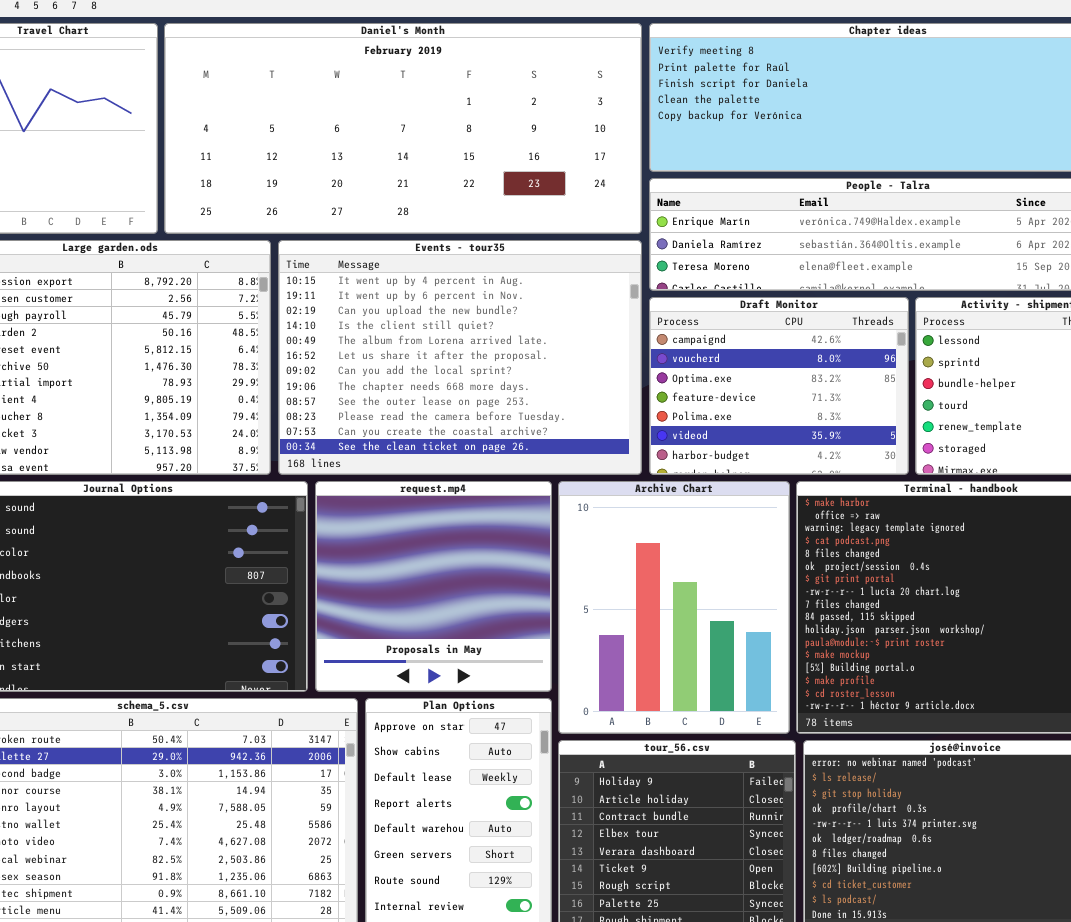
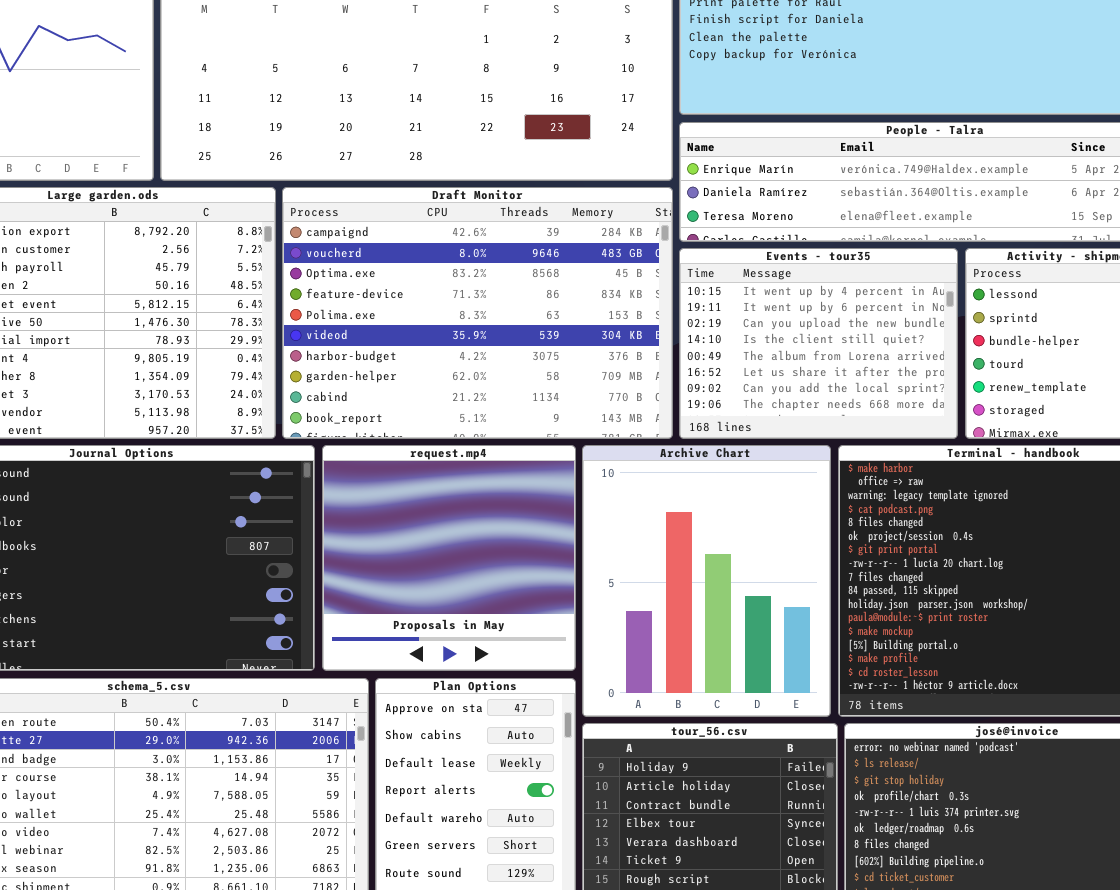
Events - tour35: [278,240,642,475] -> [679,248,958,439], moved, resized
Draft Monitor: [649,297,909,475] -> [282,187,673,439], moved, resized

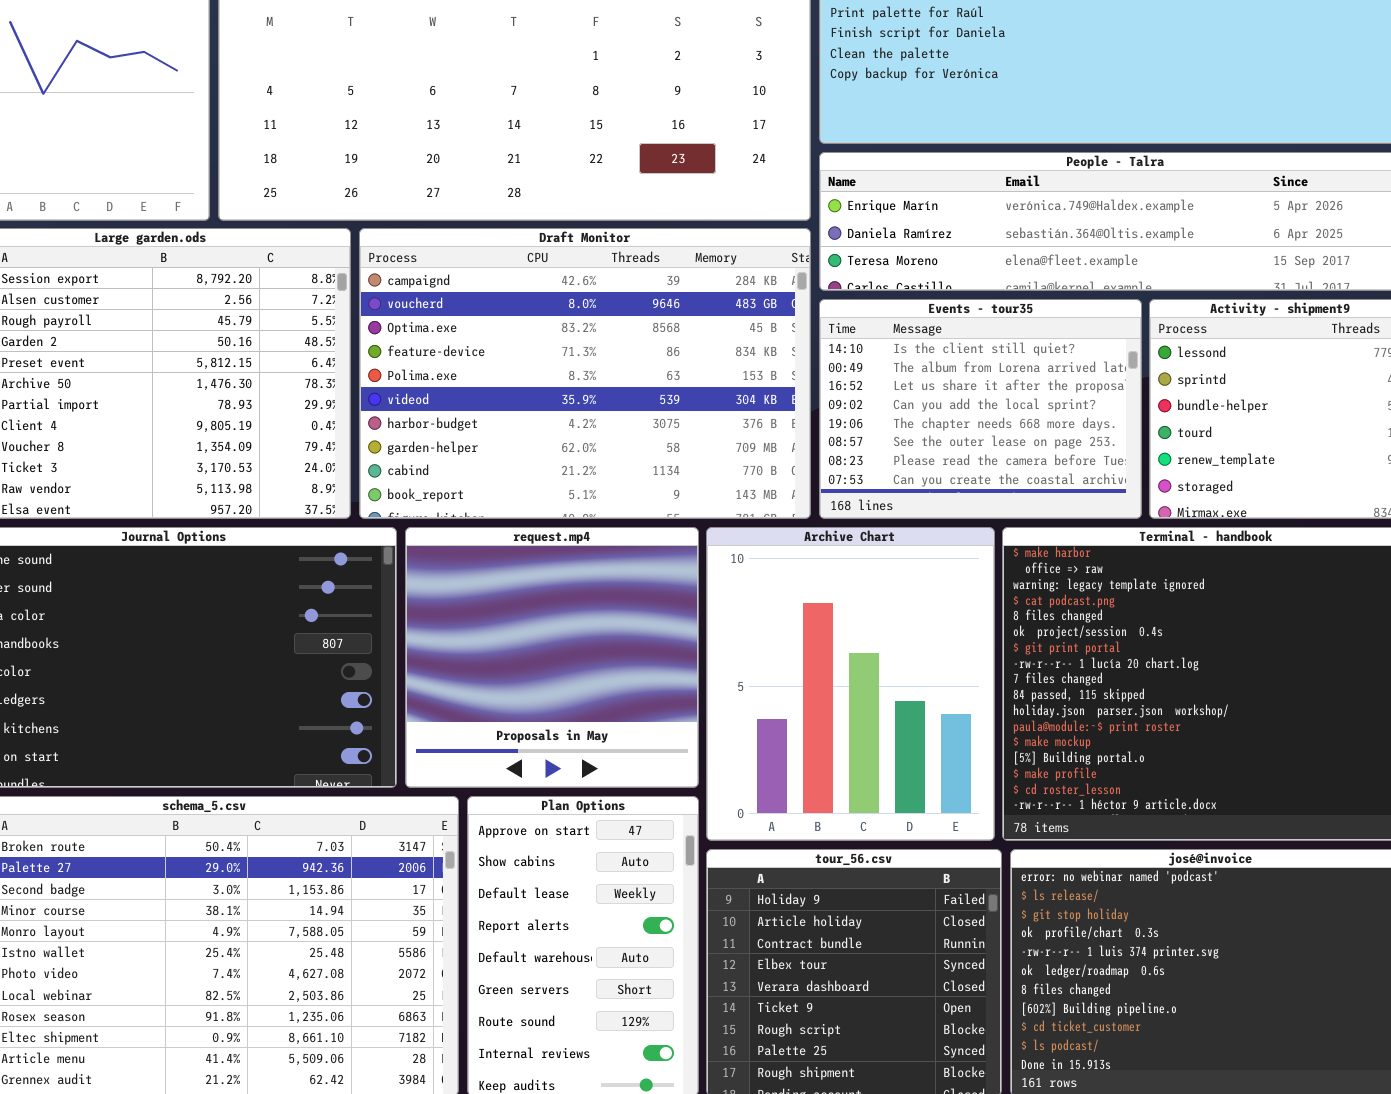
Events - tour35: [679,248,958,439] -> [819,299,1142,519], scrolled down 3 rows

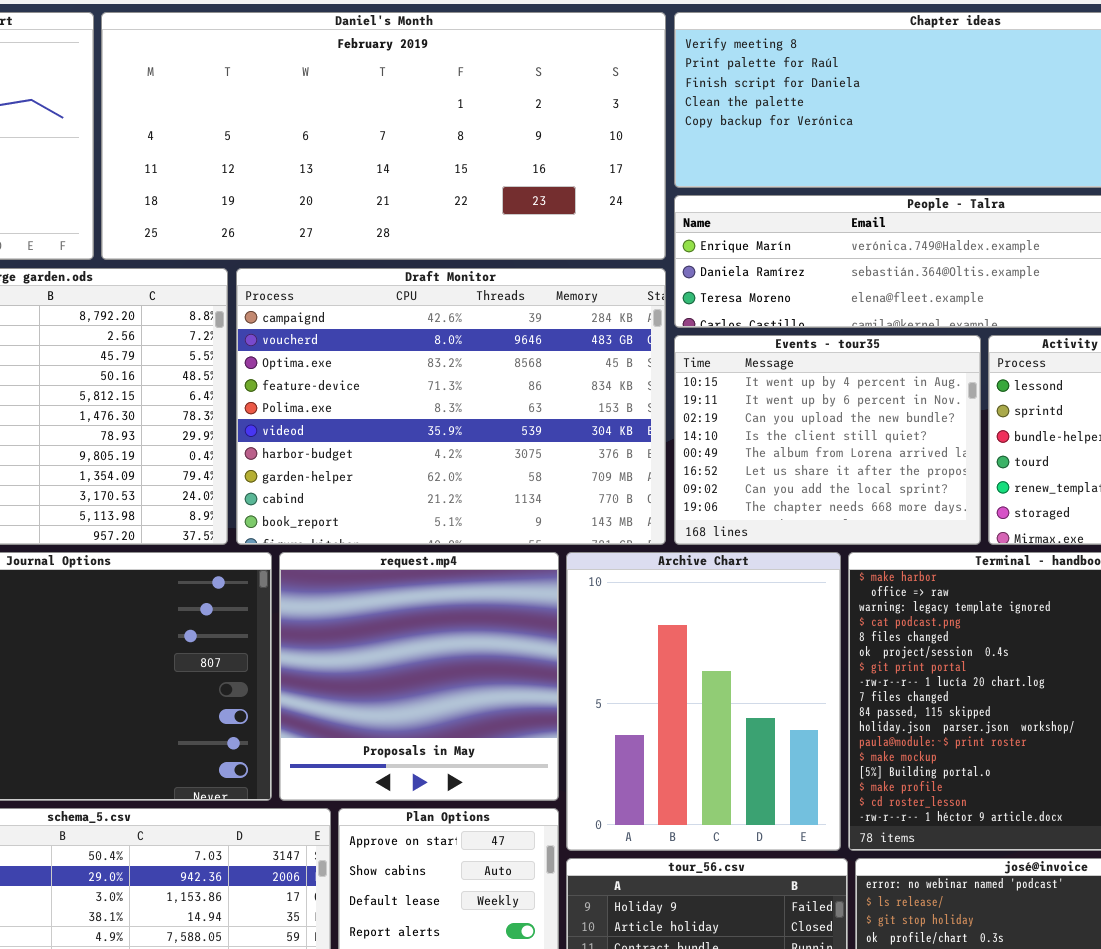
Events - tour35: [819,299,1142,519] -> [674,335,981,545], scrolled up 3 rows

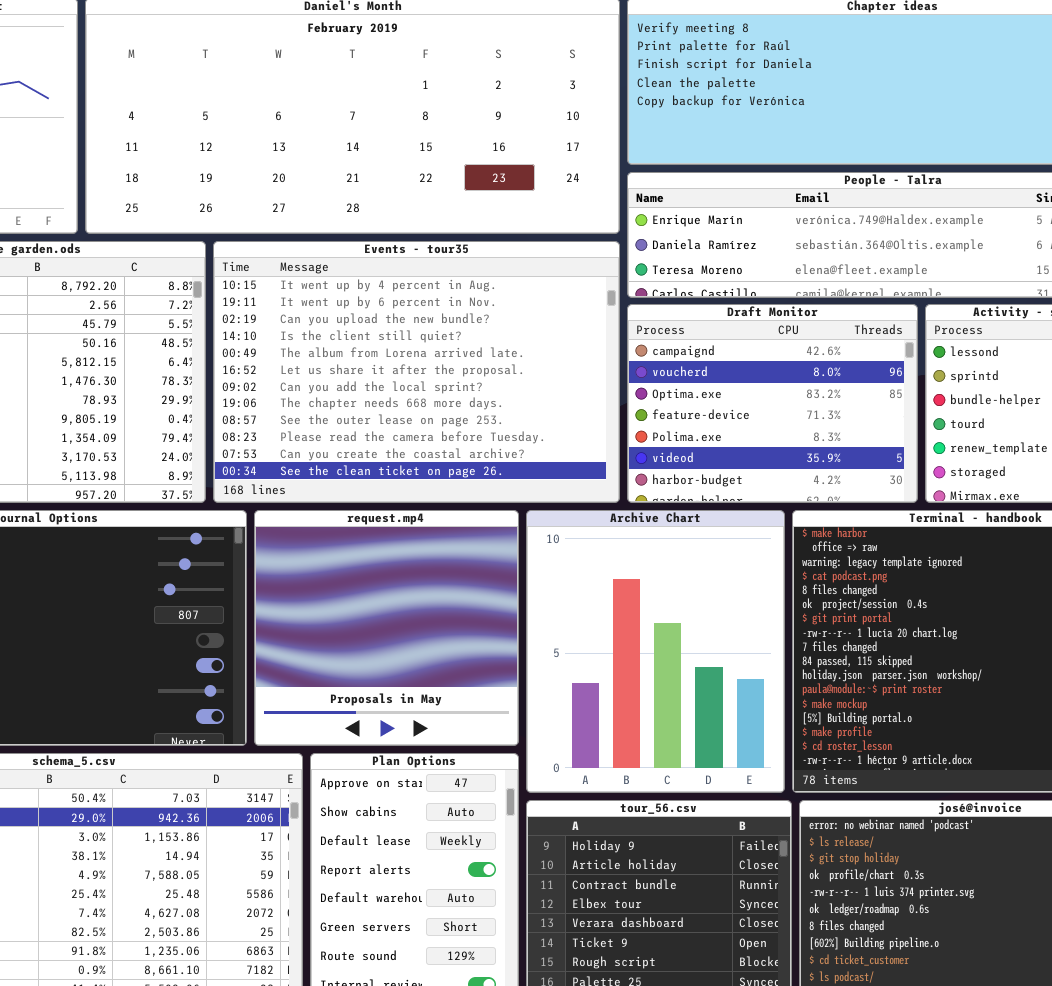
Draft Monitor: [236,268,666,545] -> [627,304,918,503], moved, resized
Events - tour35: [674,335,981,545] -> [213,241,620,503], moved, resized

